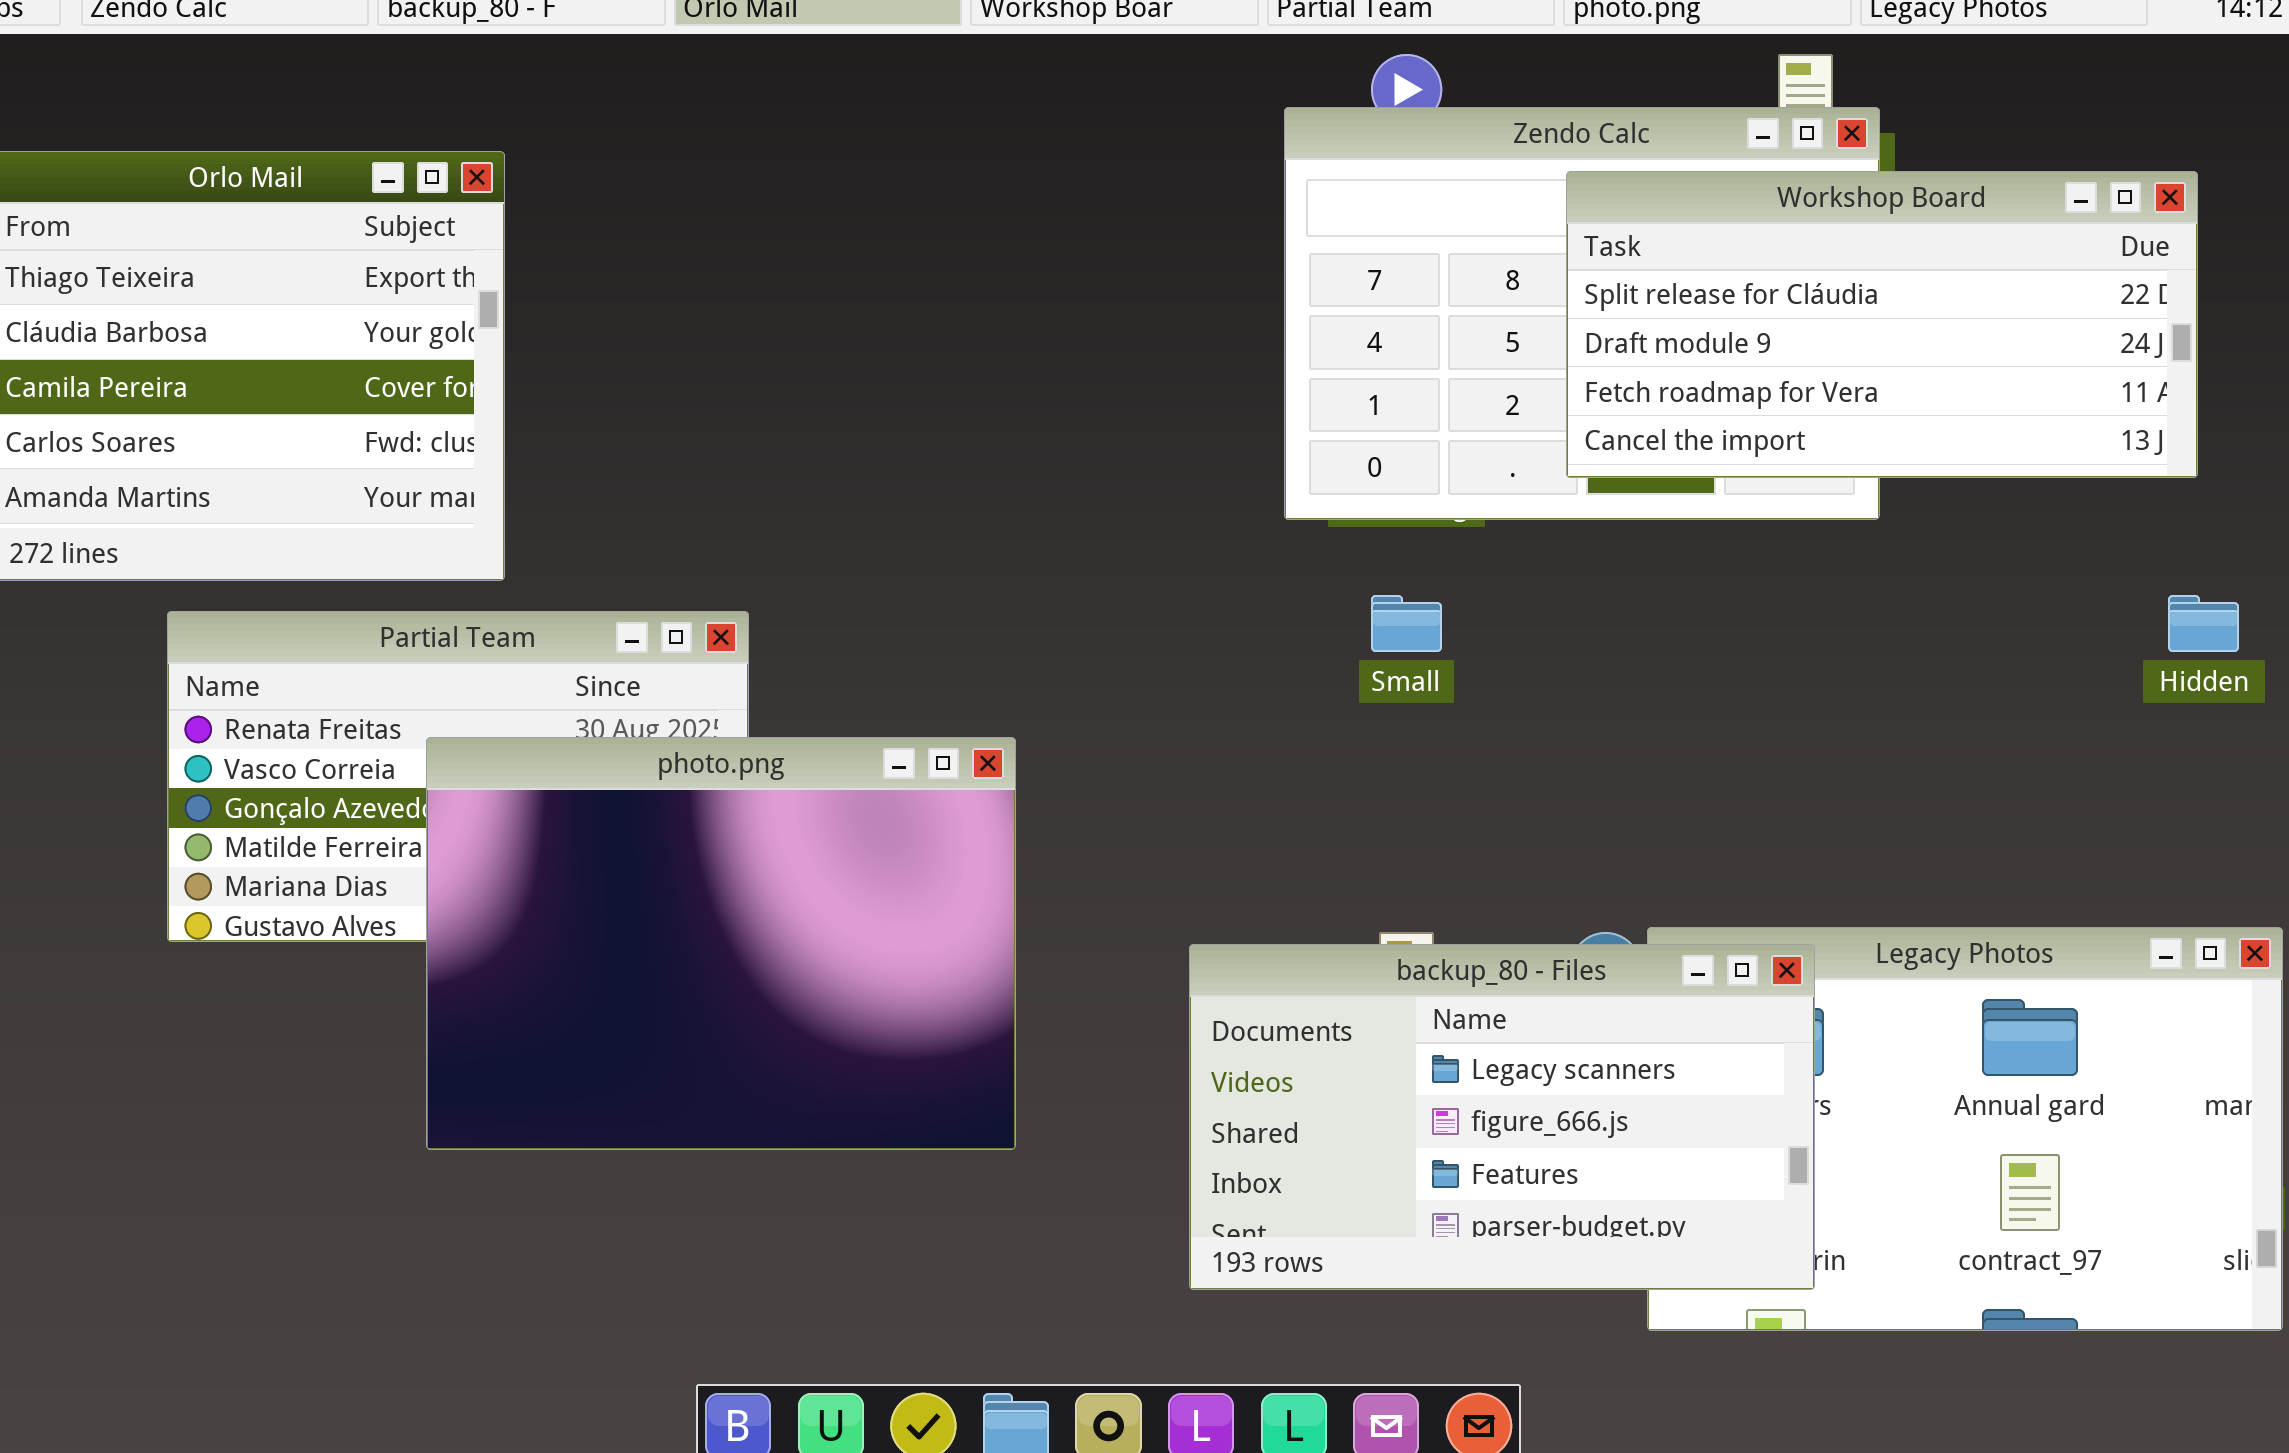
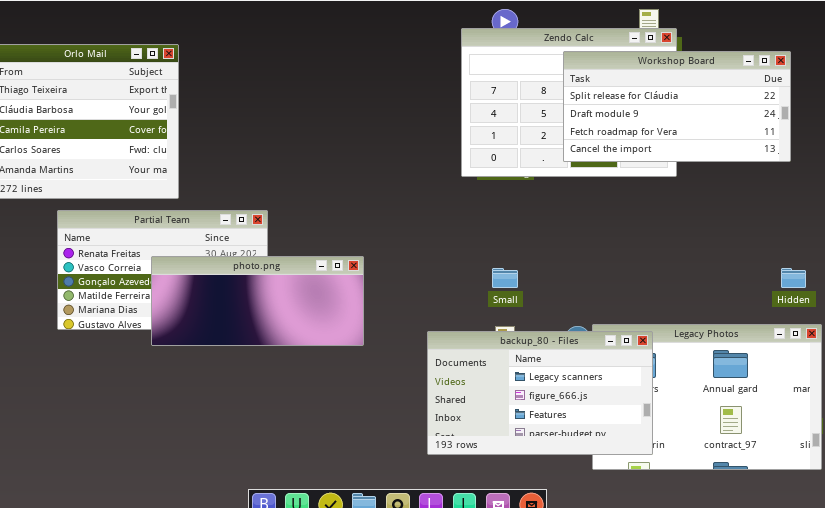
Small: [1371,595,1442,652] -> [492,268,518,288], moved
Hidden: [2168,595,2239,652] -> [781,268,806,288], moved
photo.png: [426,737,1016,1150] -> [151,256,364,346], resized

